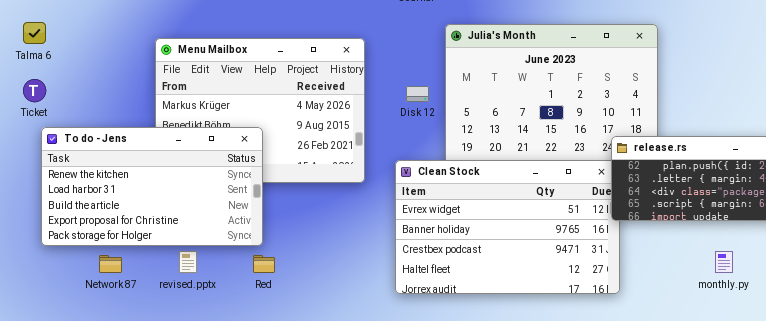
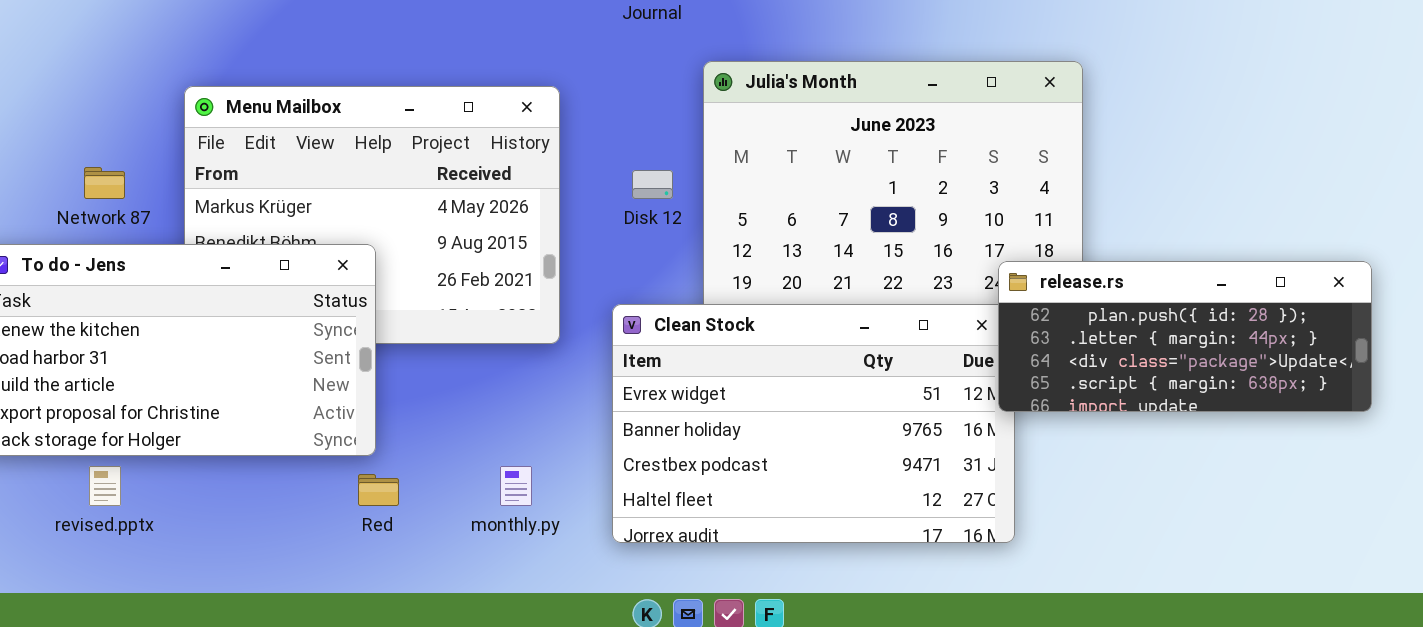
revised.pptx: [179,251,197,273] -> [89,466,121,506], moved
monthly.py: [715,251,733,273] -> [500,466,532,506], moved
Network 87: [99,255,122,273] -> [84,167,125,199], moved

